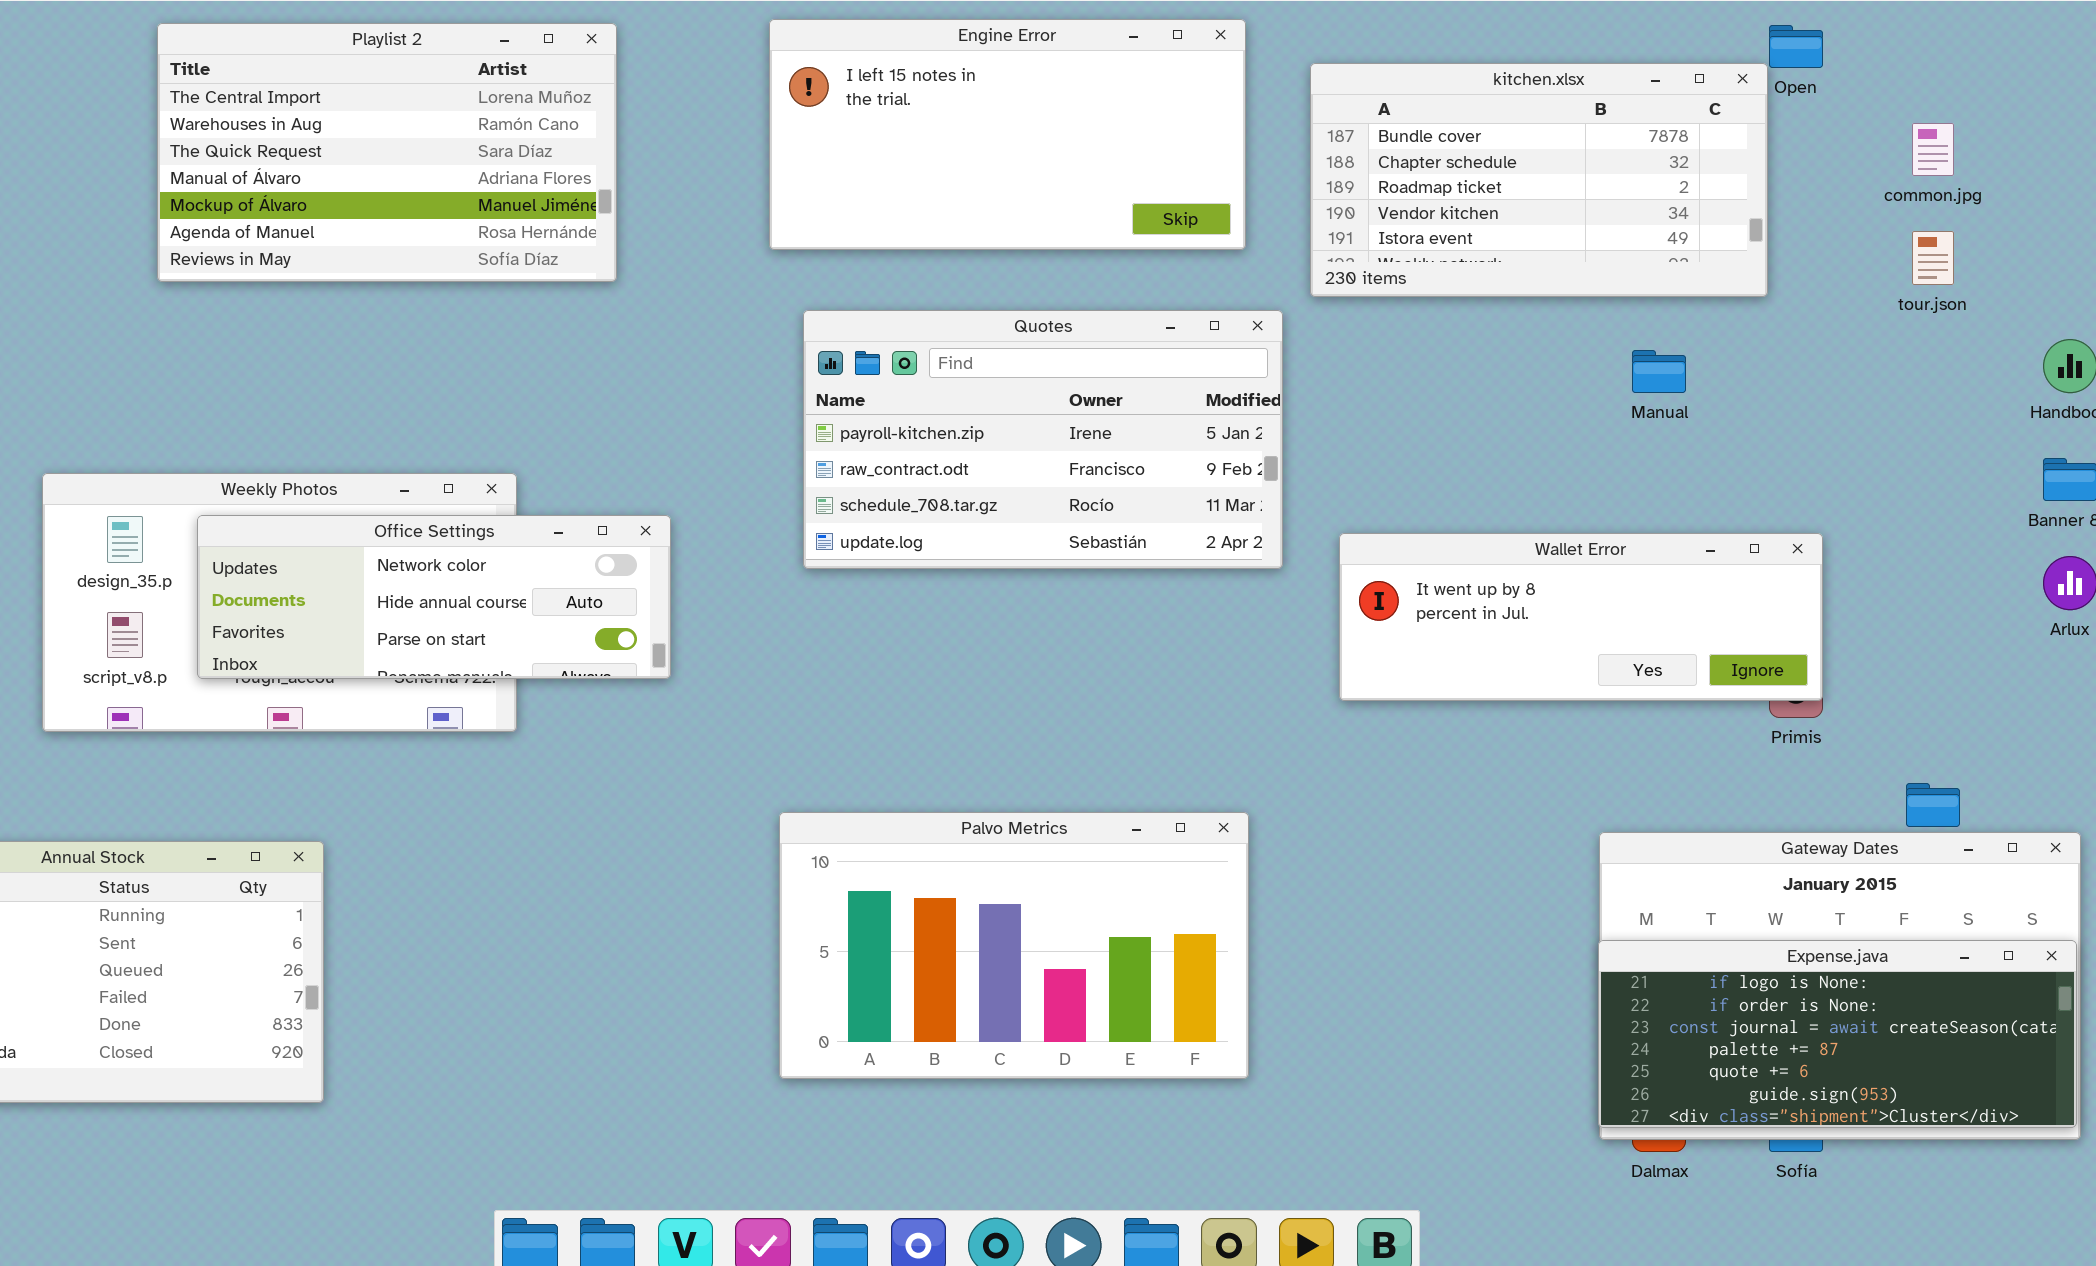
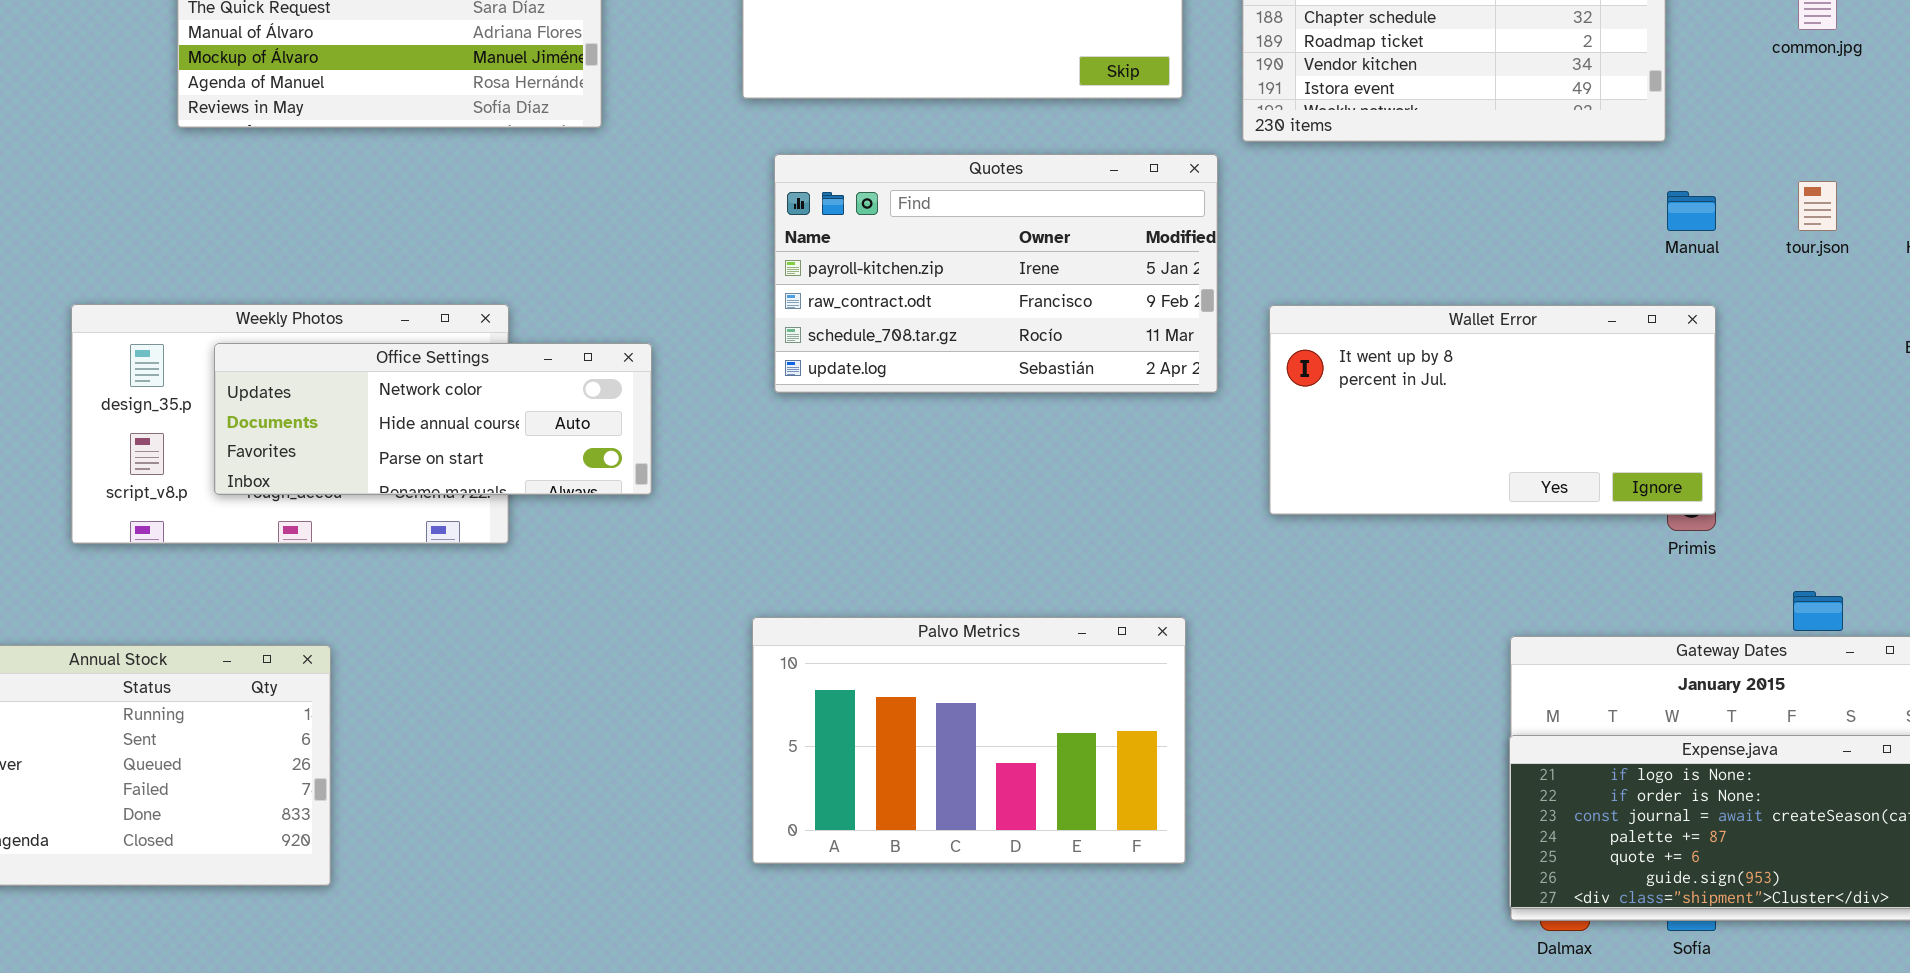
tour.json: [1912,231,1954,285] -> [1798,181,1837,231], moved
Manual: [1632,350,1686,393] -> [1667,191,1716,231], moved
Wallet Error: [1339,533,1823,701] -> [1269,305,1716,515], resized

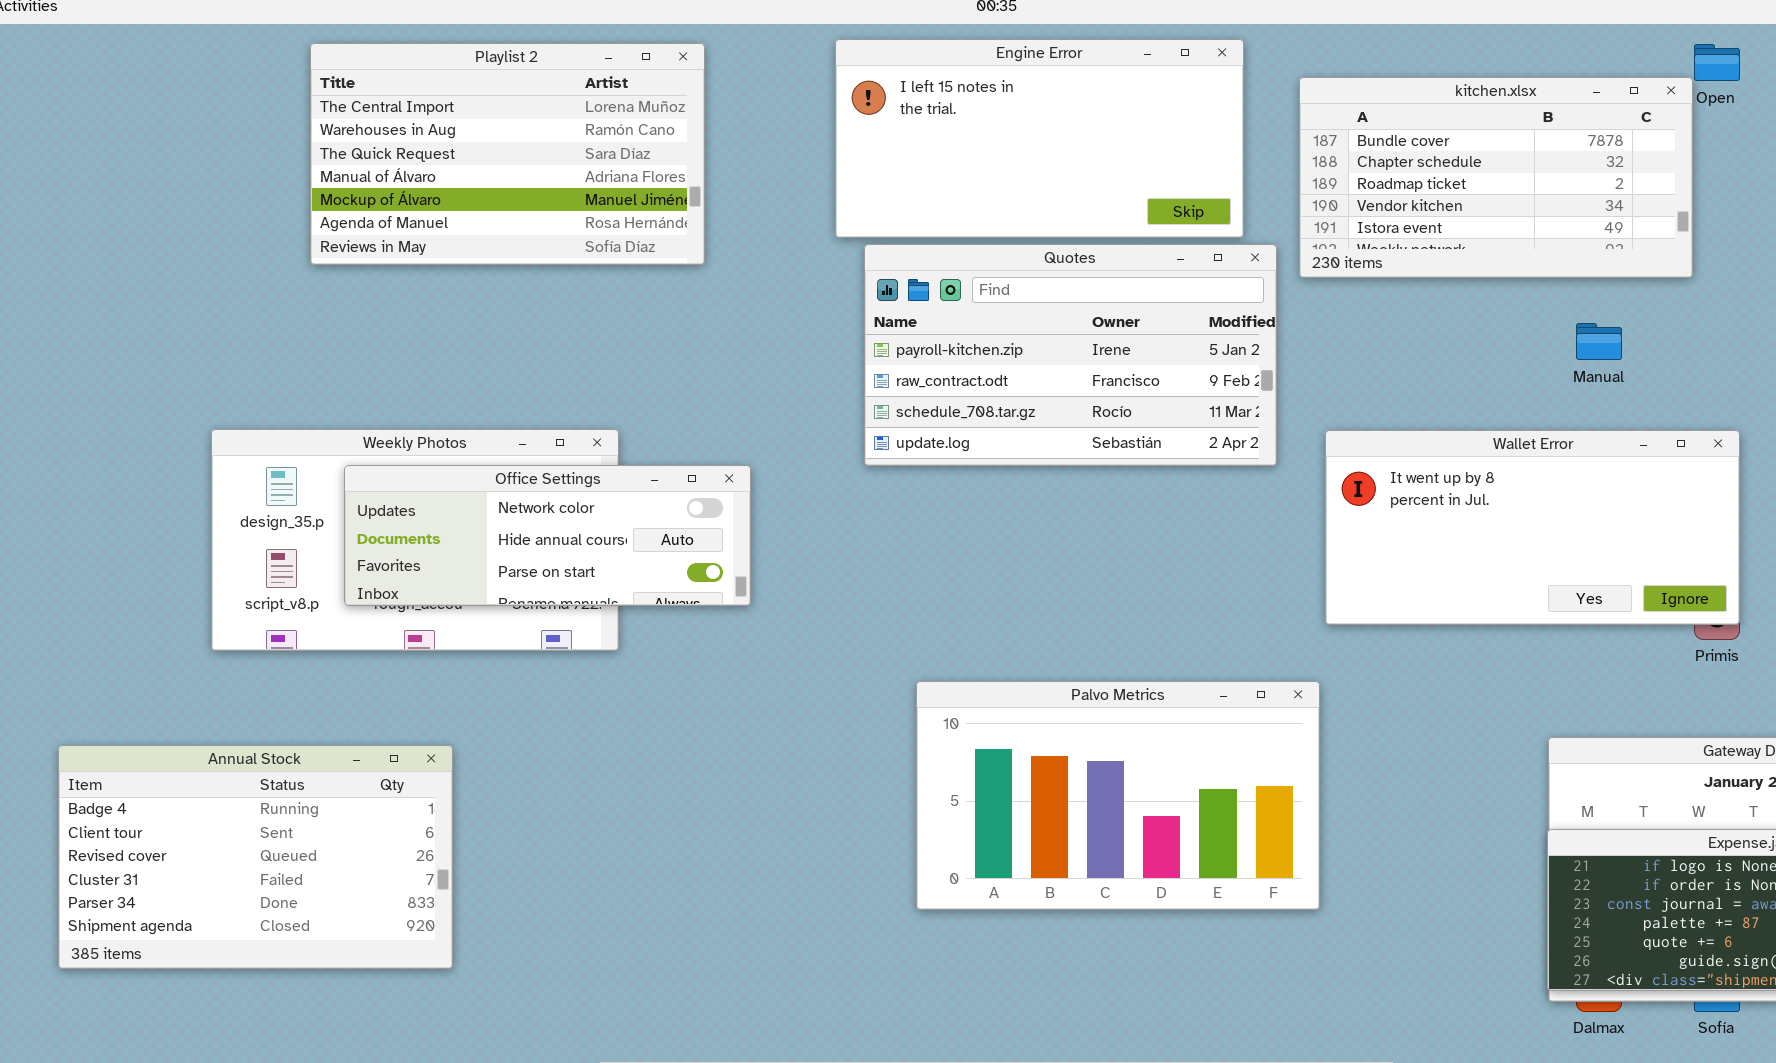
Quotes: [774,154,1218,393] -> [864,244,1277,466], moved
Manual: [1667,191,1716,231] -> [1576,323,1622,360], moved
Palvo Metrics: [752,617,1186,864] -> [916,681,1320,910], moved

